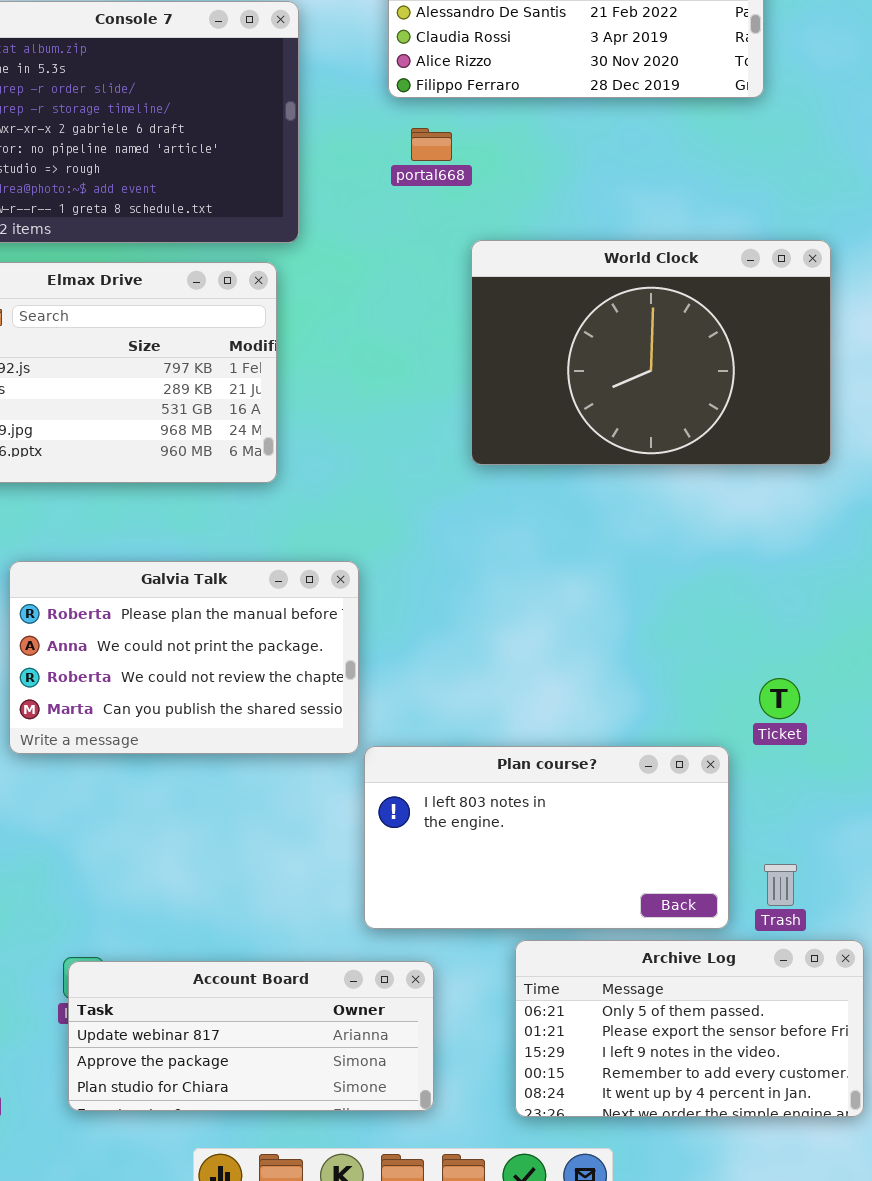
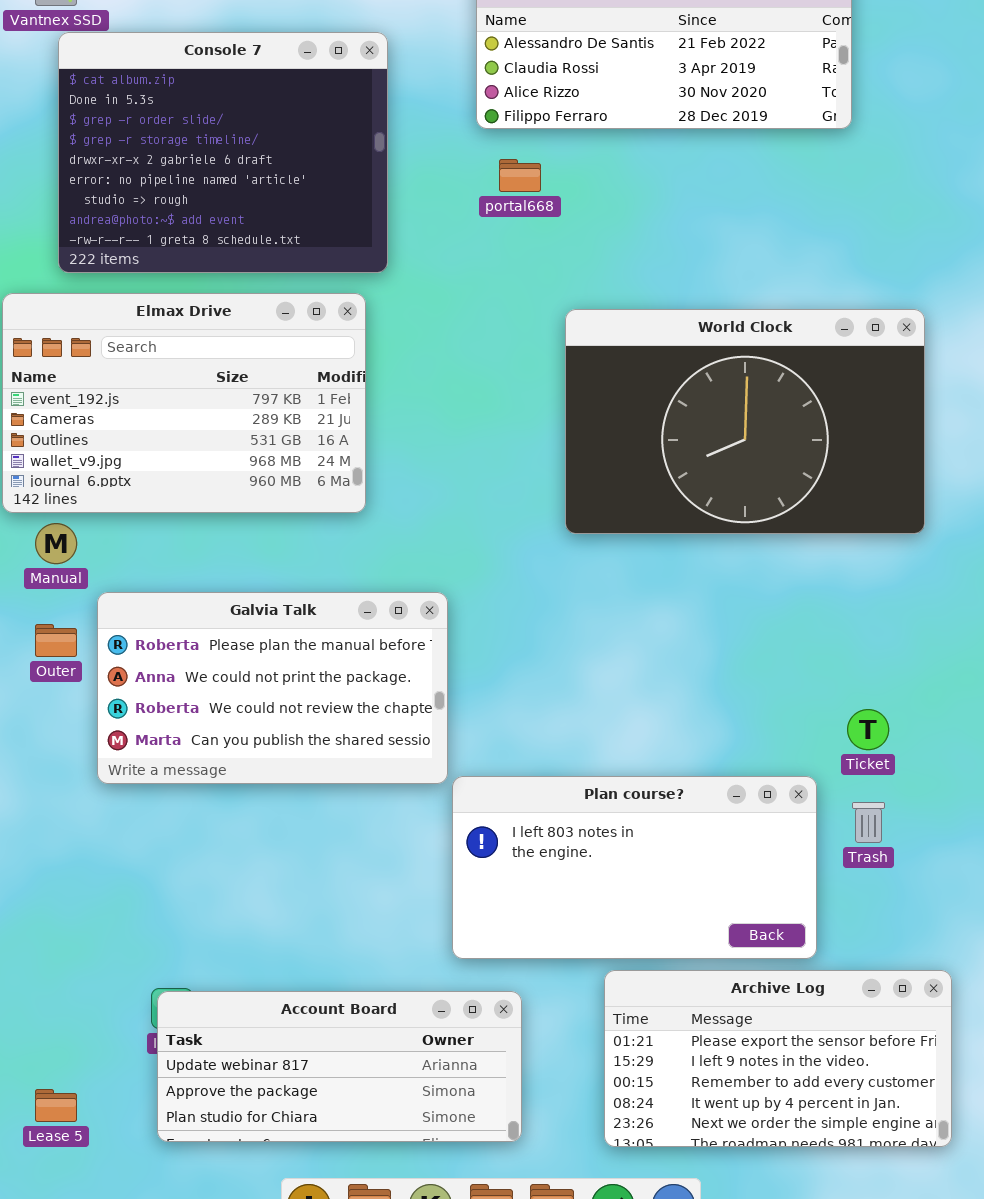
World Clock: [471,240,831,465] -> [565,309,925,534], moved
Trash: [764,864,797,906] -> [852,802,885,843], moved
Archive Log: [515,940,864,1117] -> [604,970,952,1147], scrolled down 1 row

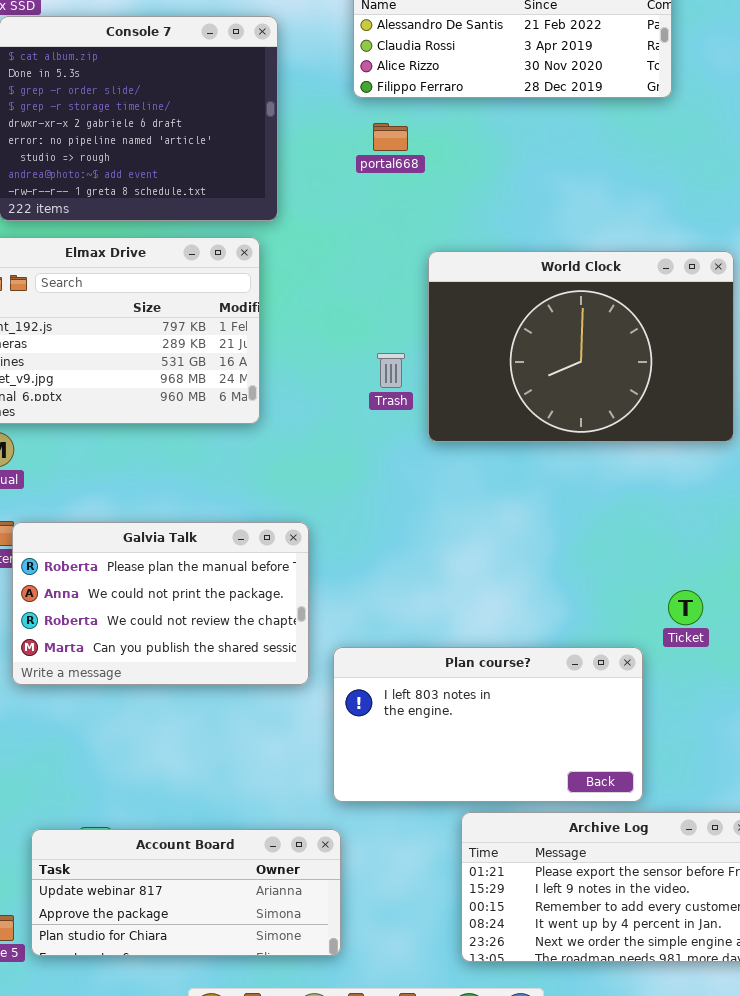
Galvia Talk: [97,592,448,784] -> [12,522,309,685], moved
Trash: [852,802,885,843] -> [377,353,405,388], moved
Account Board: [157,991,522,1142] -> [31,829,341,956], moved

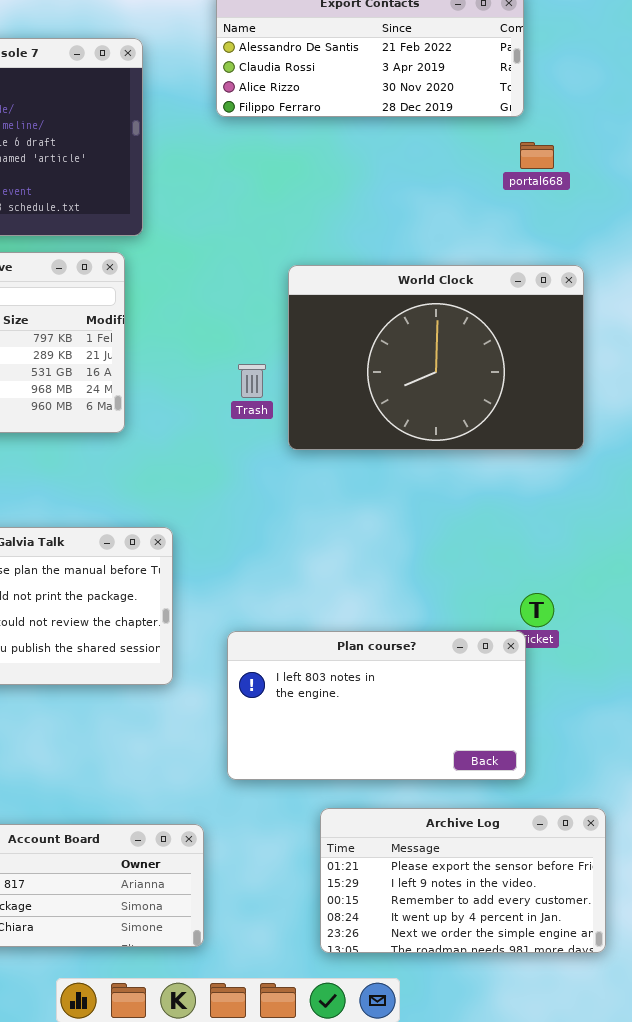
portal668: [373,123,408,151] -> [520,142,554,169], moved
Plan course?: [333,647,643,802] -> [227,631,526,780], moved

